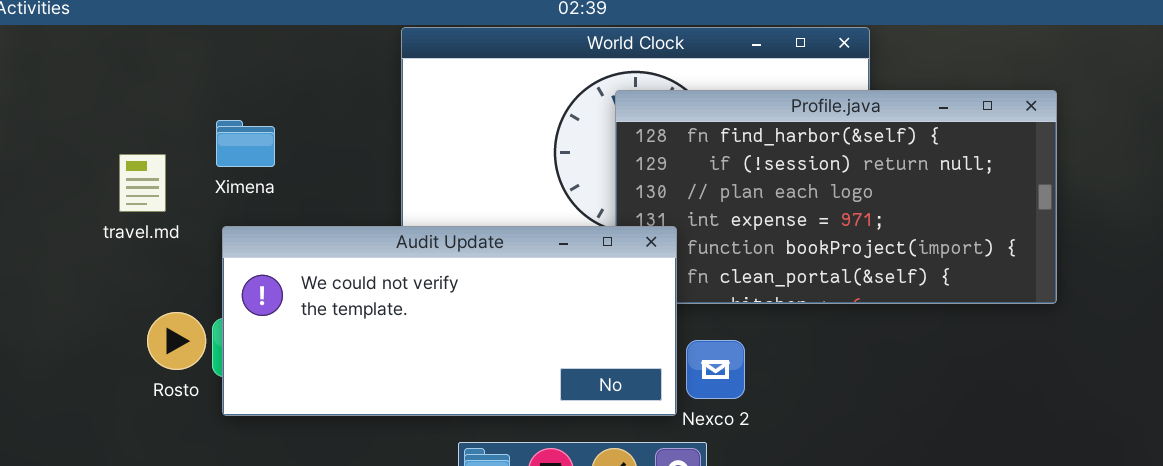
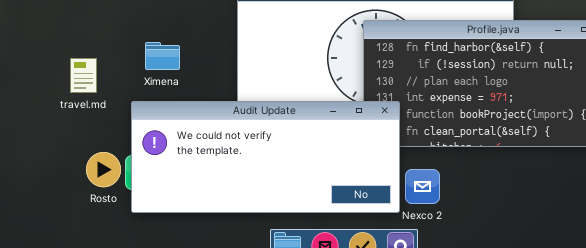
Ximena: [216,120,275,167] -> [145,42,180,70], moved

